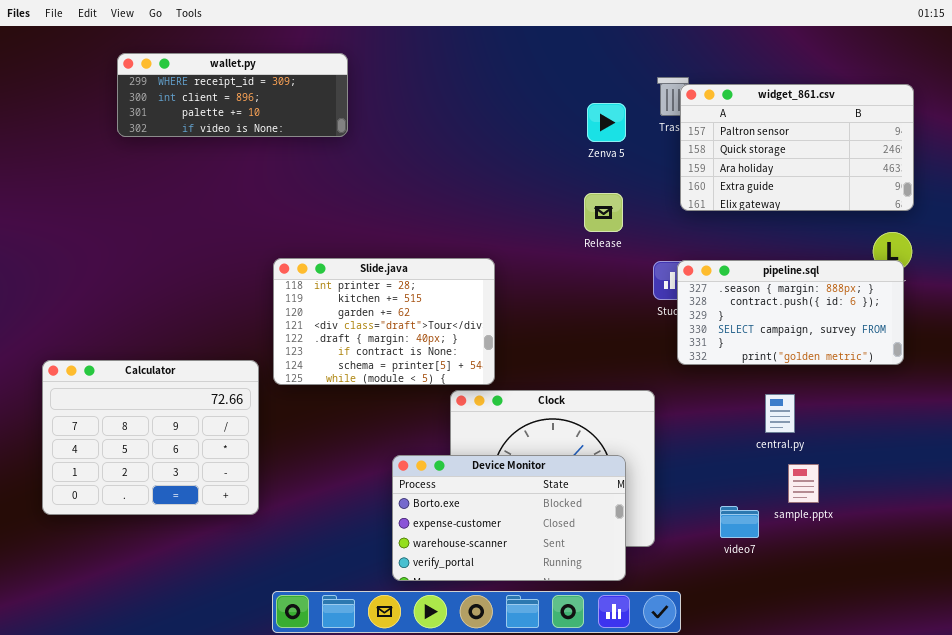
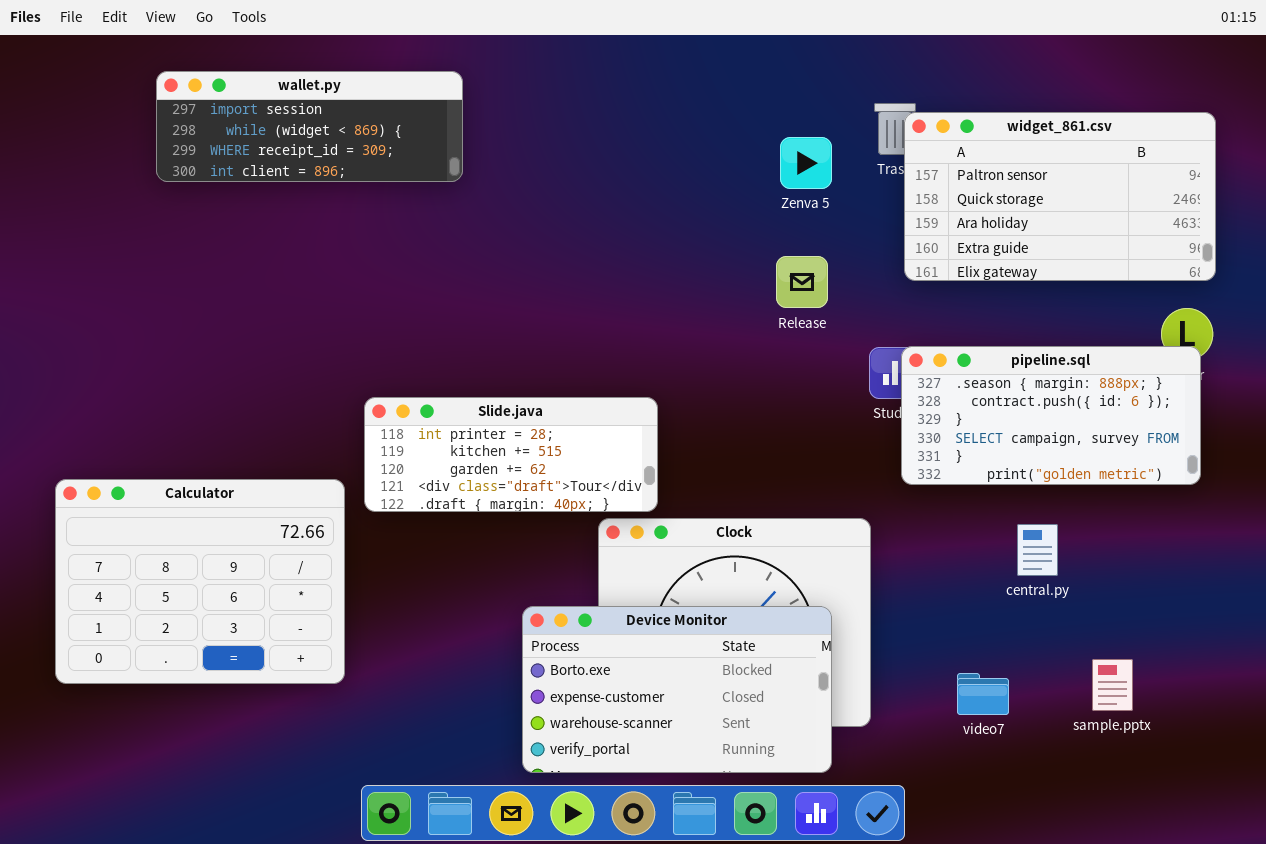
wallet.py: [117,53,348,137] -> [156,71,463,182], scrolled up 2 rows
Slide.java: [273,258,495,385] -> [364,397,658,512], resized
sample.pptx: [788,464,819,503] -> [1092,659,1133,711], moved

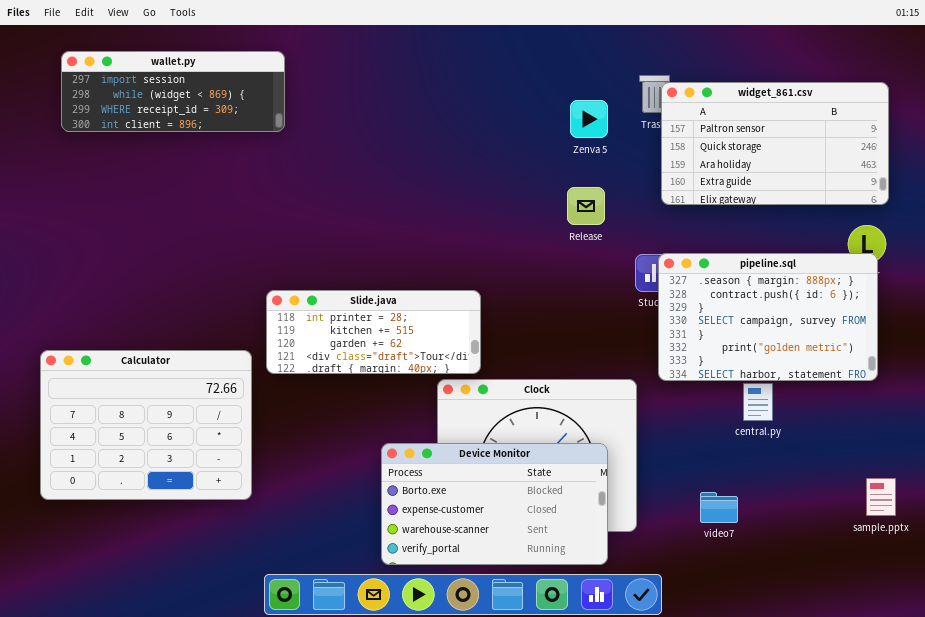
wallet.py: [156,71,463,182] -> [61,51,285,132], moved
pipeline.sql: [901,346,1201,485] -> [658,253,878,381], resized
sample.pptx: [1092,659,1133,711] -> [866,478,896,516], moved

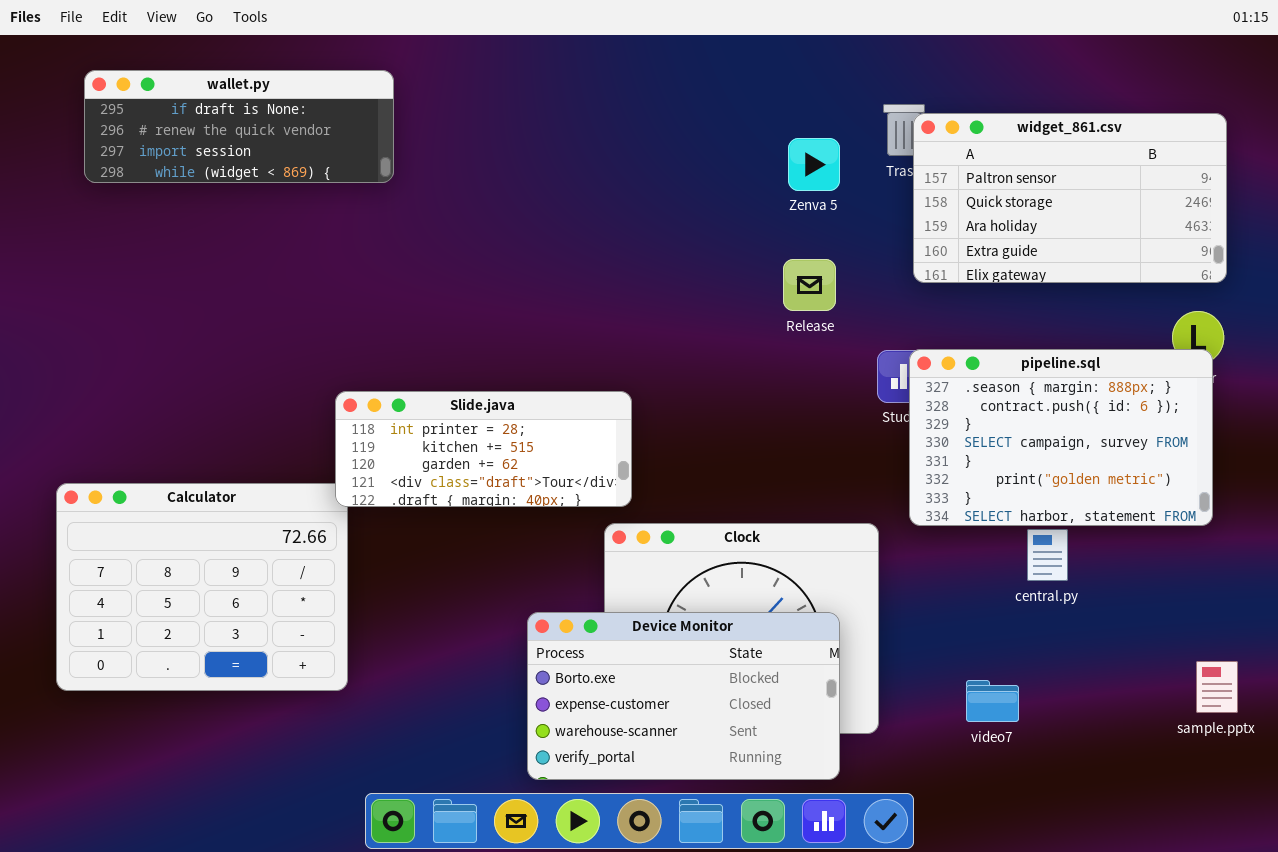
wallet.py: [61,51,285,132] -> [84,70,394,183], scrolled up 2 rows
Slide.java: [266,290,481,374] -> [335,391,632,507], moved

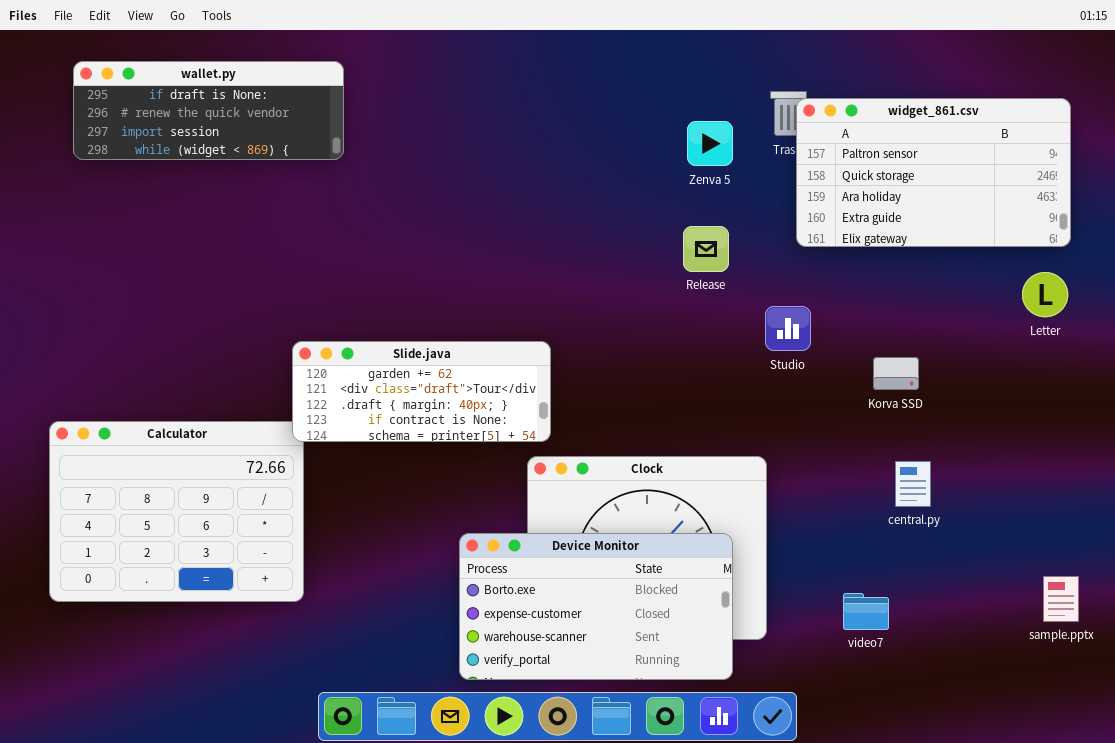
pipeline.sql: [909,349,1213,526] -> none, closed
Slide.java: [335,391,632,507] -> [292,341,551,442], scrolled down 2 rows

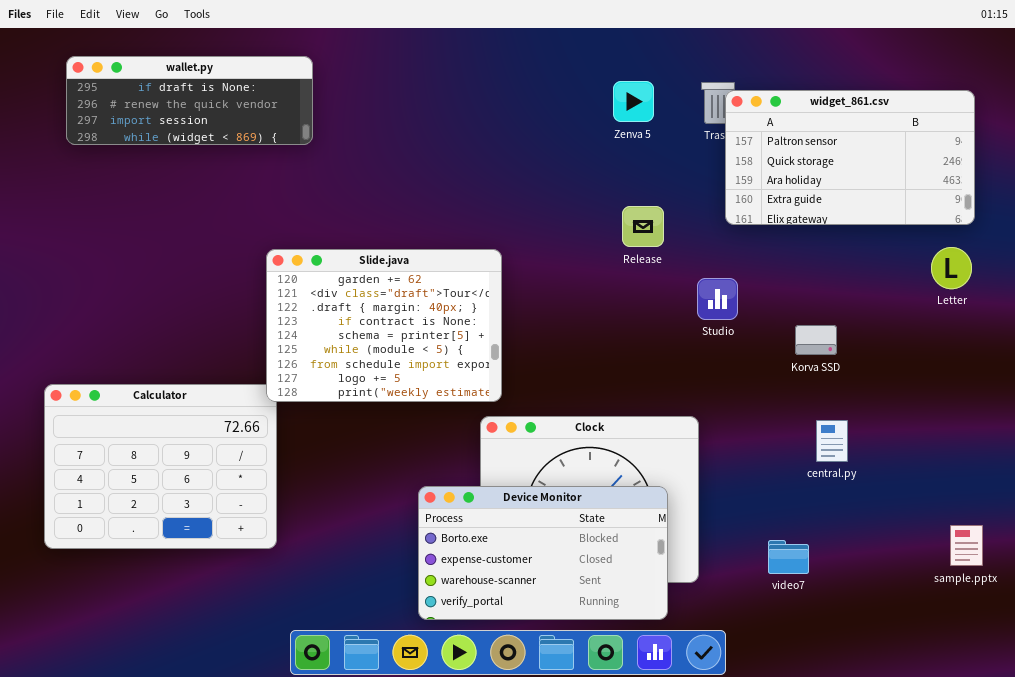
Zenva 5: [687,121,733,166] -> [613,81,654,122], moved
Slide.java: [292,341,551,442] -> [266,249,502,402], resized

